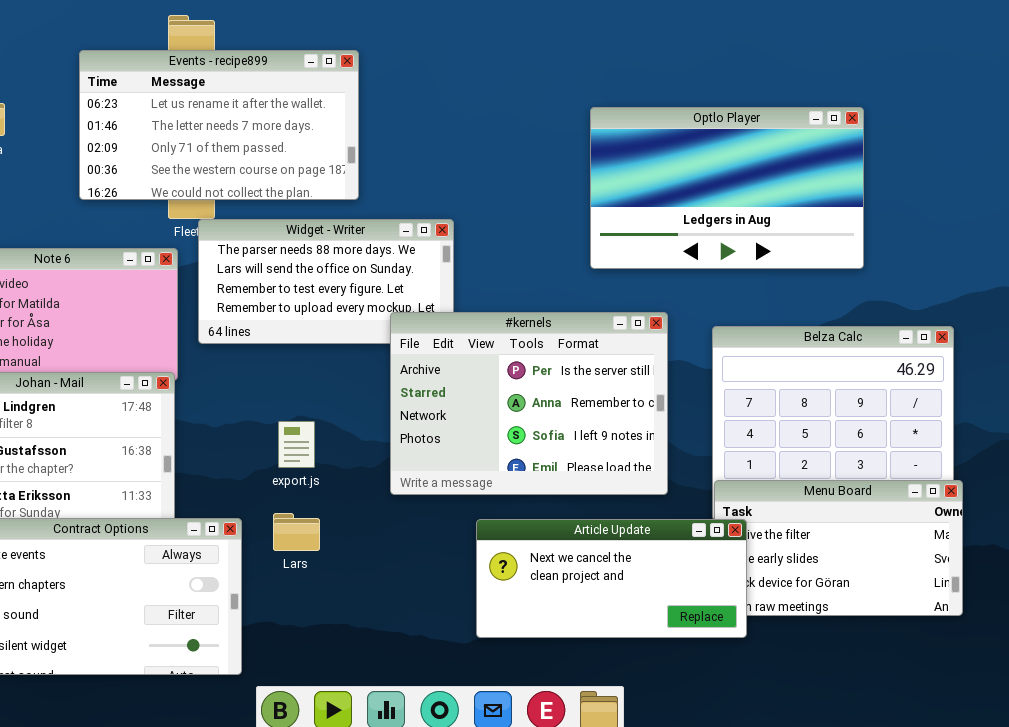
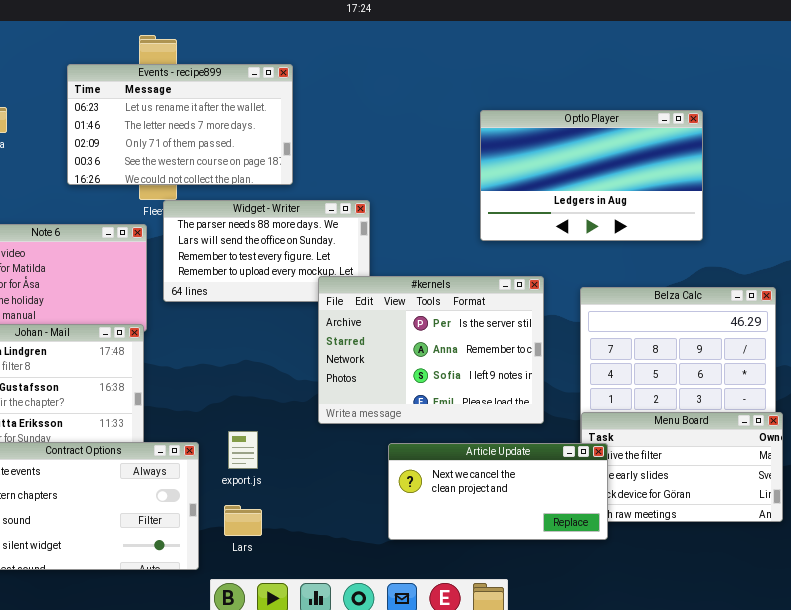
export.js: [278,421,315,468] -> [228,431,258,469], moved
Lars: [273,513,320,551] -> [224,505,262,536], moved

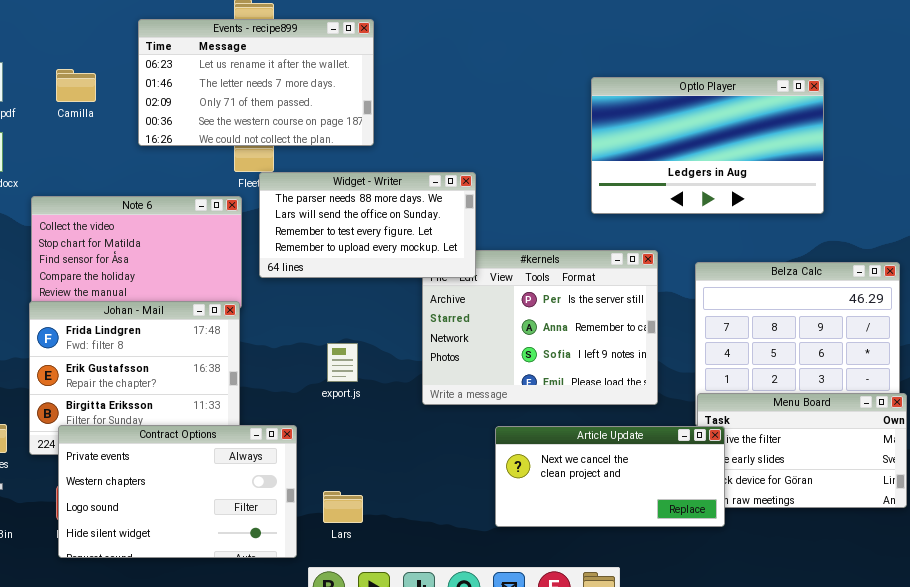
Events - recipe899: [67,64,293,185] -> [138,19,374,146], moved
Widget - Writer: [163,200,370,302] -> [259,172,476,278], raised
export.js: [228,431,258,469] -> [327,343,358,382], moved

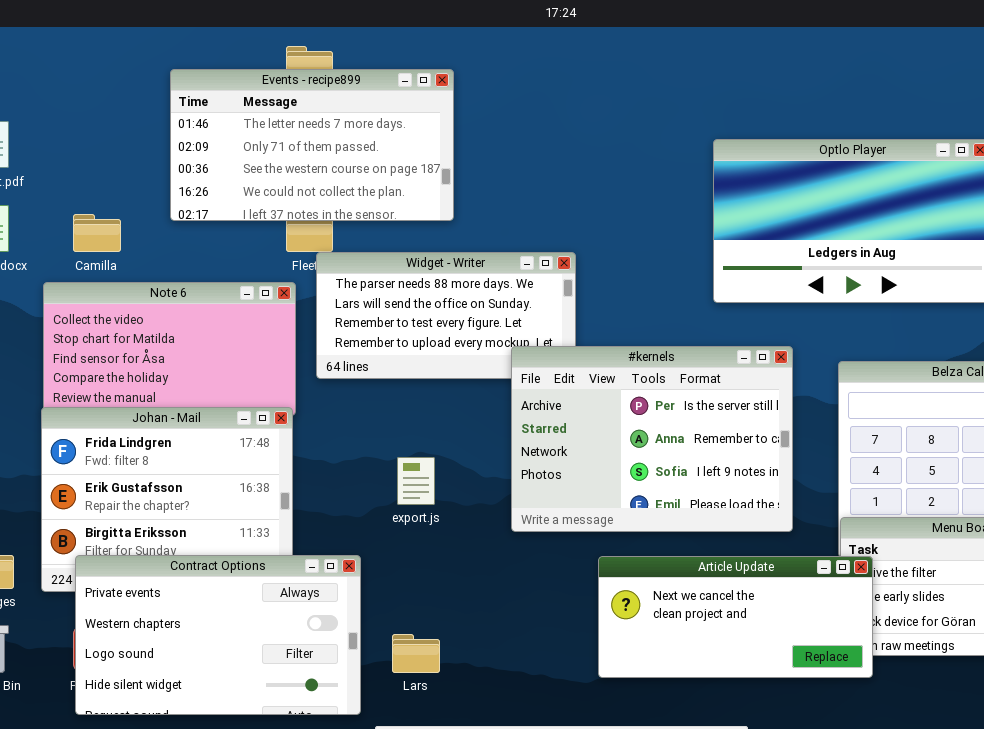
Events - recipe899: [138,19,374,146] -> [170,69,454,221], scrolled down 1 row
Camilla: [56,69,96,102] -> [73,214,121,252], moved
#kernels: [422,250,658,405] -> [511,346,793,532], raised

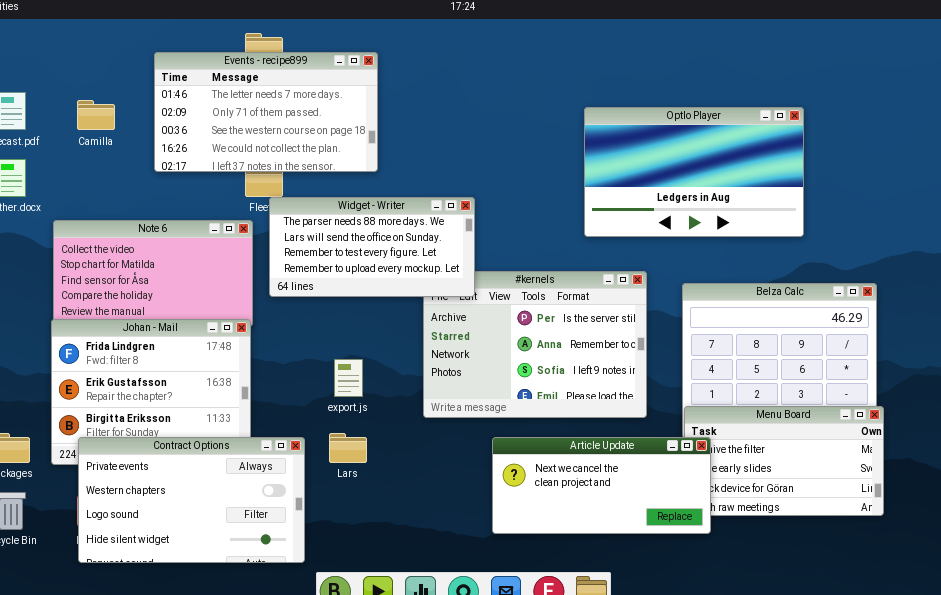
Camilla: [73,214,121,252] -> [77,100,115,130], moved
Widget - Writer: [316,252,576,379] -> [269,197,475,297], raised
Lars: [392,634,440,673] -> [329,433,367,463], moved

